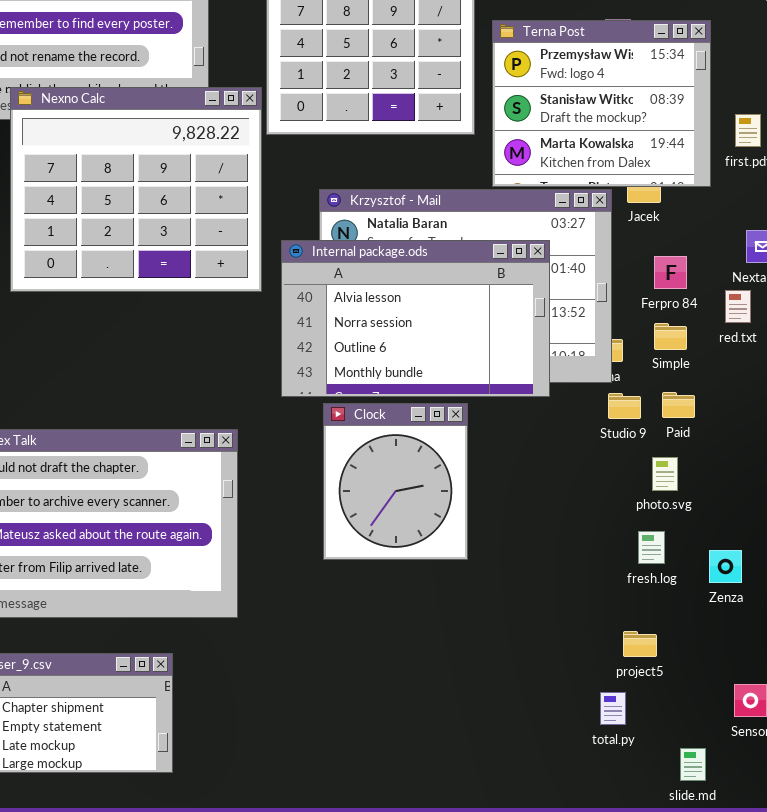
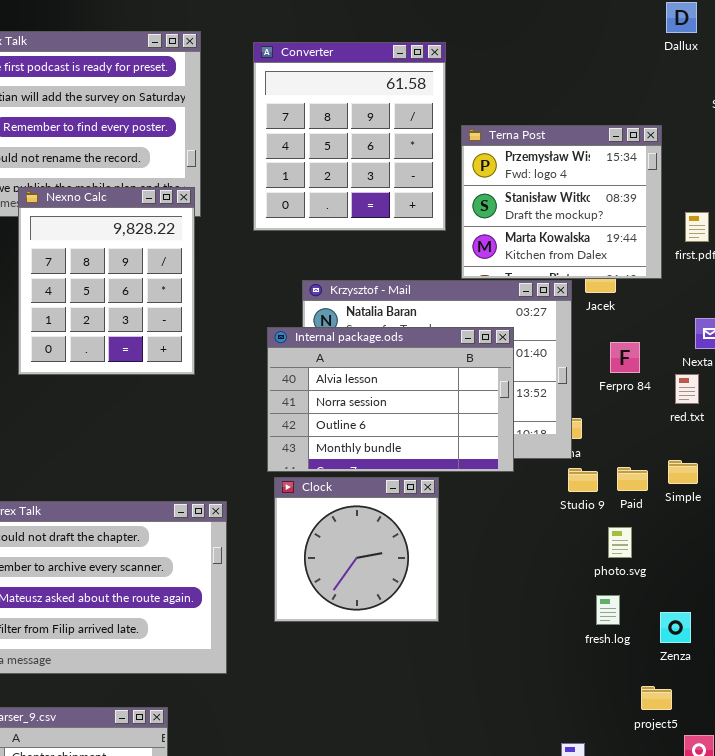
Nexno Calc: [10,87,262,292] -> [18,187,195,375], resized
Simple: [654,323,687,350] -> [668,460,698,484], moved
Clock: [323,403,468,560] -> [274,477,439,622], resized
project5: [623,631,657,657] -> [641,686,672,710], moved

